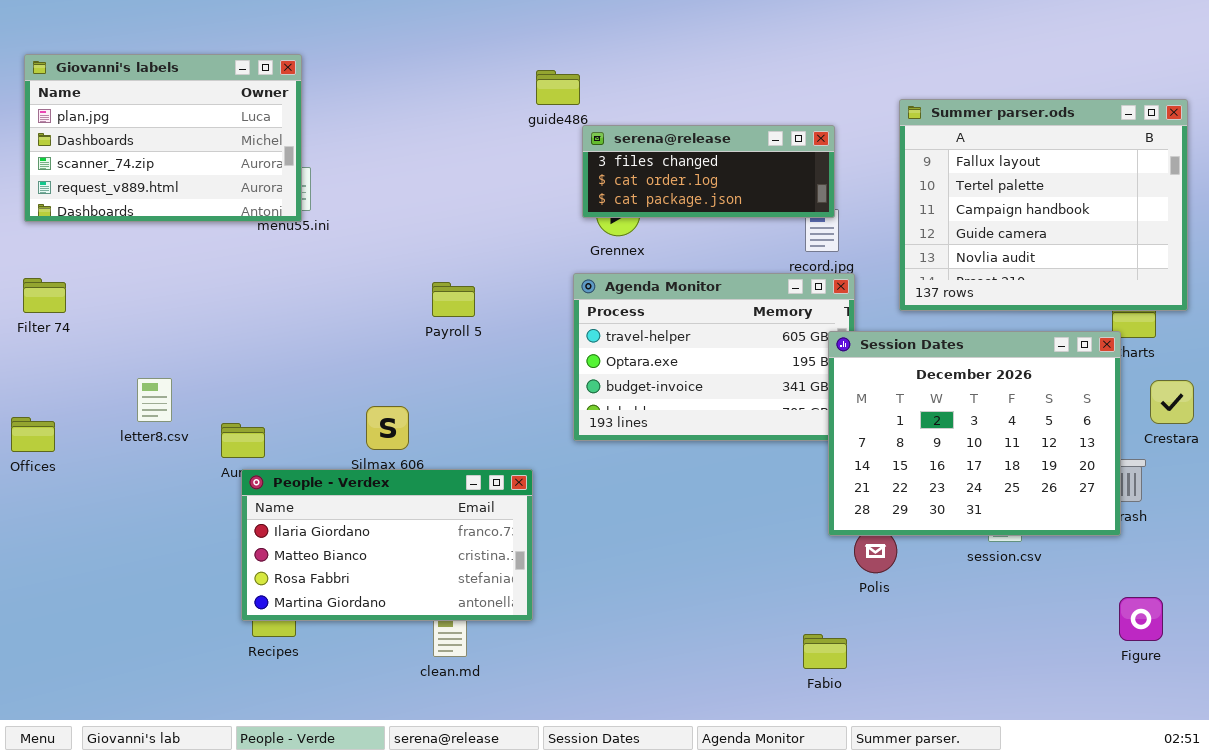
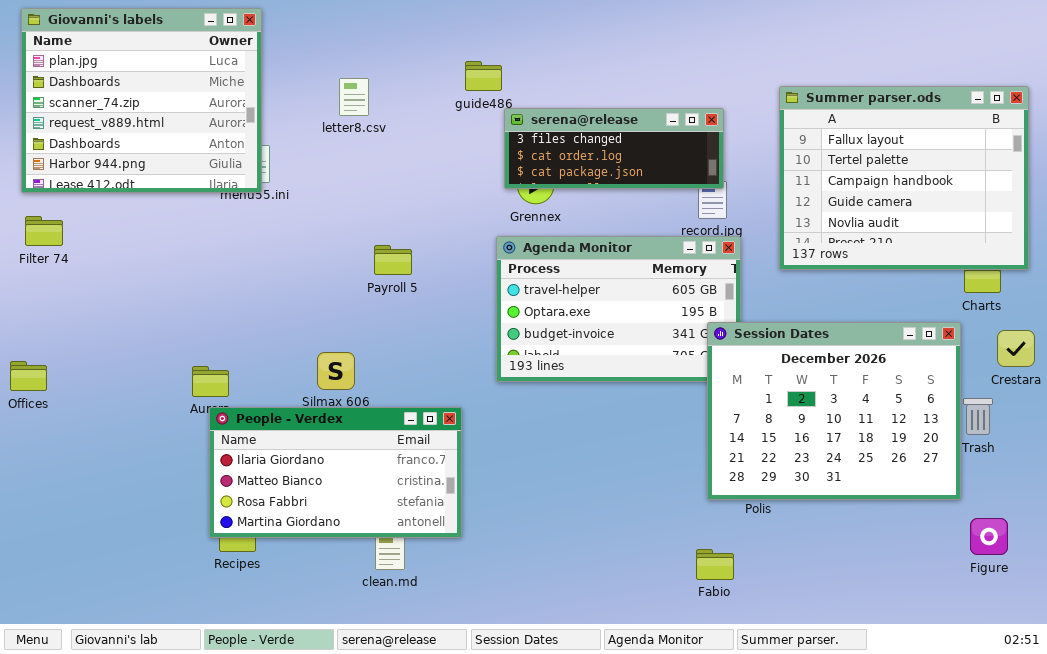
Giovanni's labels: [24,54,302,222] -> [21,8,262,193], resized
Filter 74: [23,278,66,313] -> [25,216,63,246], moved
Session Dates: [828,331,1121,536] -> [707,322,961,500], moved
letter8.csv: [137,378,172,422] -> [339,78,369,116], moved

